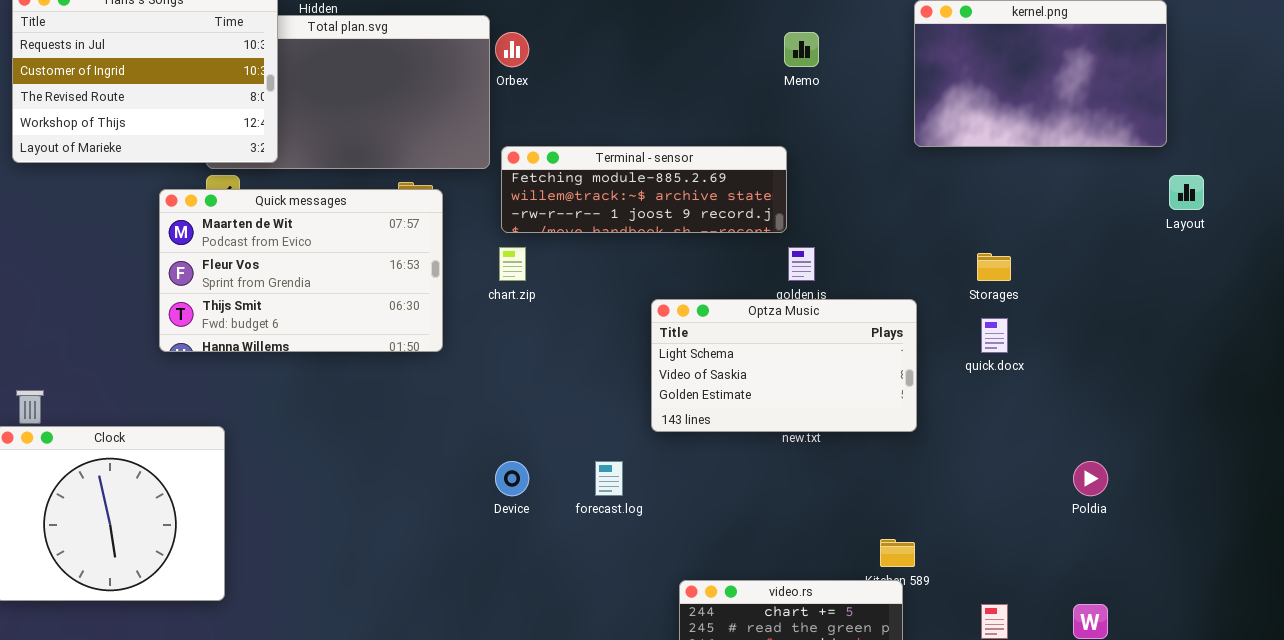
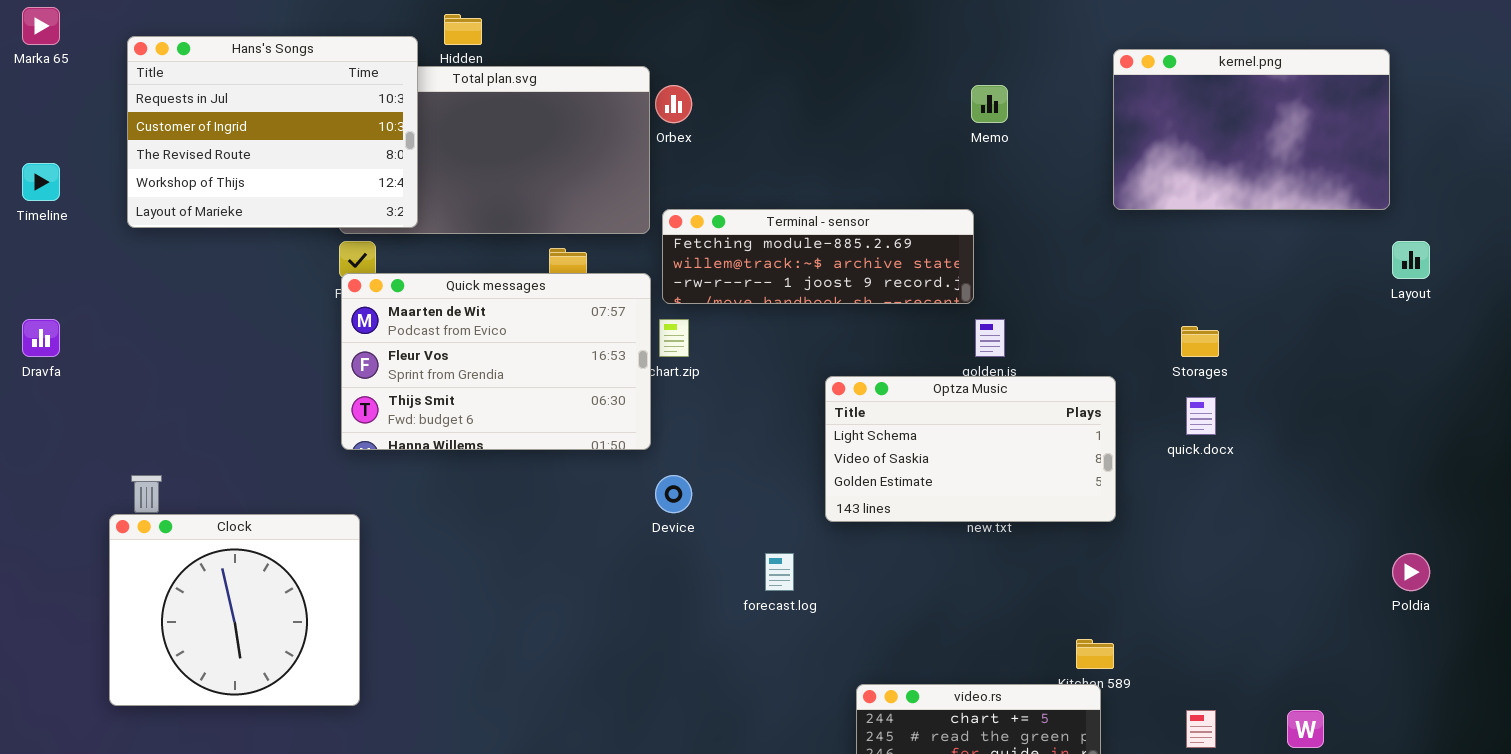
Quick messages: [159,189,443,352] -> [341,273,651,450], moved
Device: [495,461,529,496] -> [655,475,692,513], moved
Poldia: [1073,461,1108,496] -> [1392,553,1430,591], moved

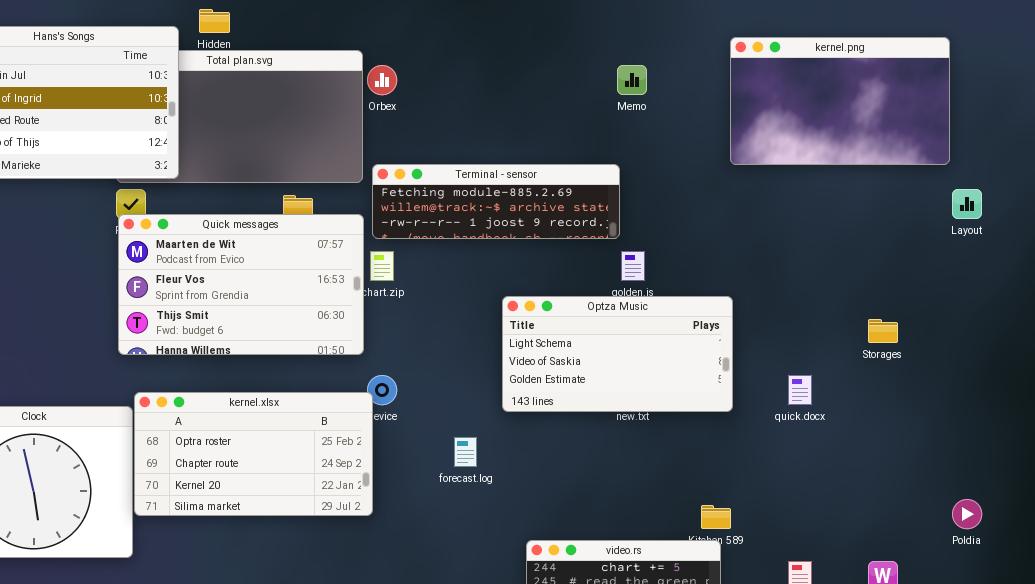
Storages: [1181,326,1219,357] -> [868,319,898,343], moved
quick.docx: [1186,397,1216,435] -> [788,375,812,405], moved
kernel.xlsx: none -> [134,392,373,516], opened
Poldia: [1392,553,1430,591] -> [952,499,982,529], moved

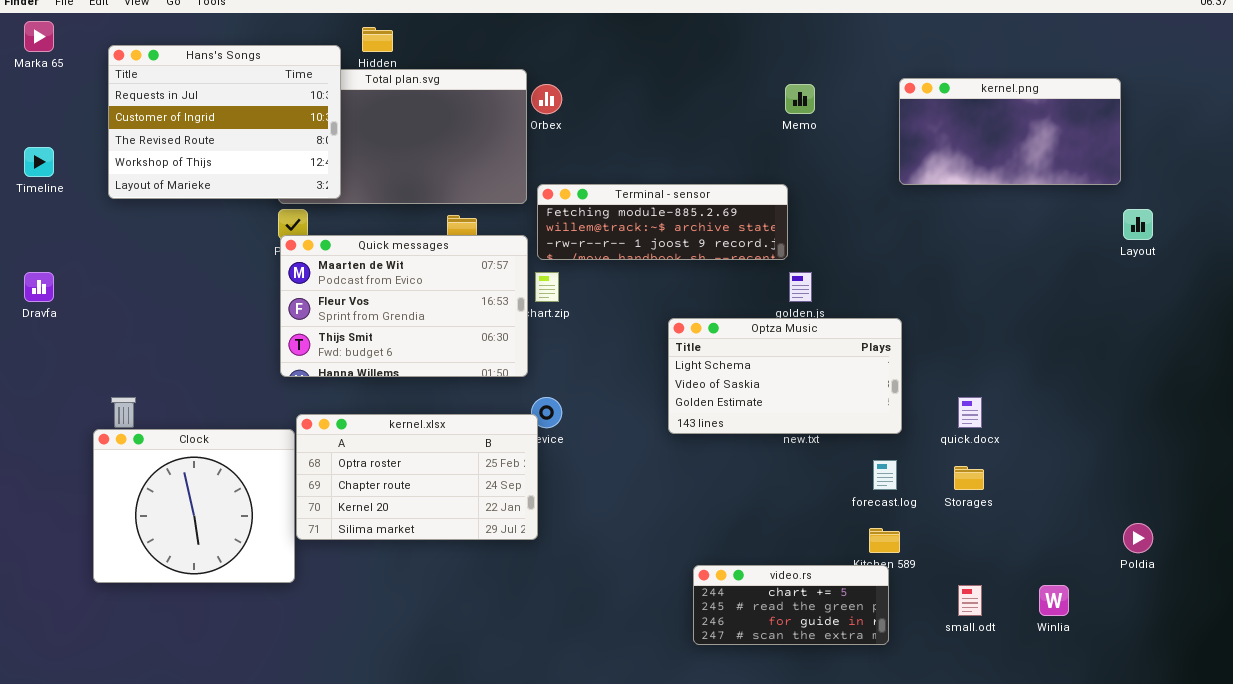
kernel.png: [730,37,950,165] -> [899,78,1121,185], resized
Storages: [868,319,898,343] -> [954,466,984,490], moved
forecast.log: [454,437,477,467] -> [873,460,897,490], moved

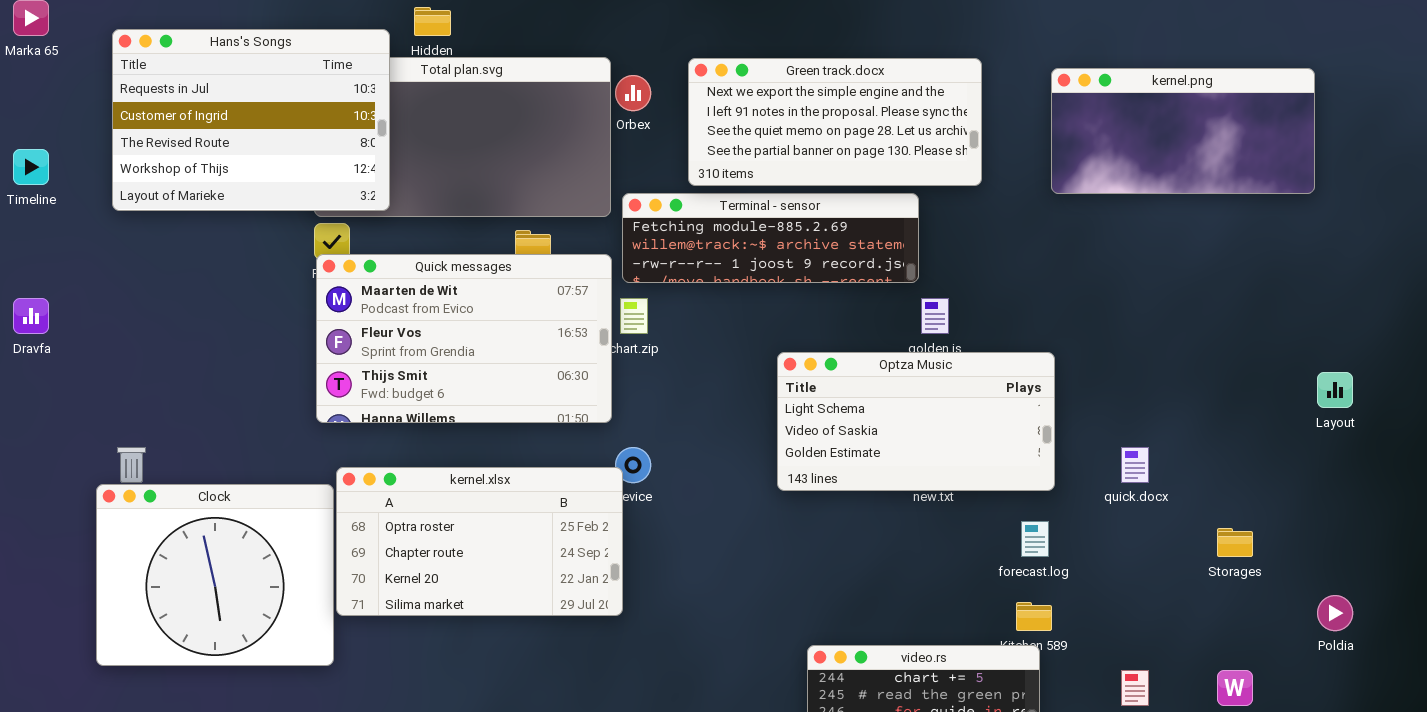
Green track.docx: none -> [688,58,982,186], opened
Layout: [1123,209,1153,240] -> [1317,372,1353,408], moved
Storages: [954,466,984,490] -> [1217,528,1253,557], moved

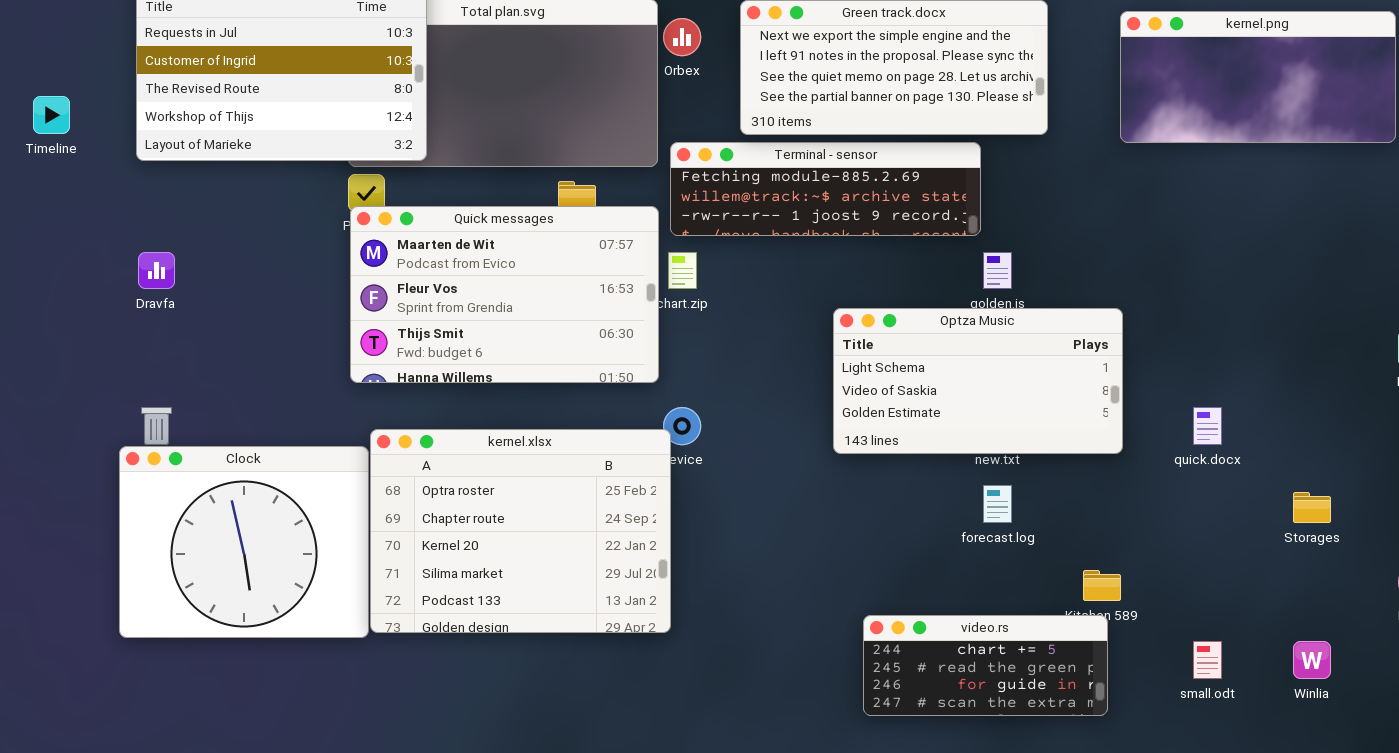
Dravfa: [13,298,49,334] -> [138,252,175,289], moved
kernel.xlsx: [336,467,623,616] -> [370,429,671,633], resized
forecast.log: [1021,521,1049,557] -> [983,485,1012,523], moved

